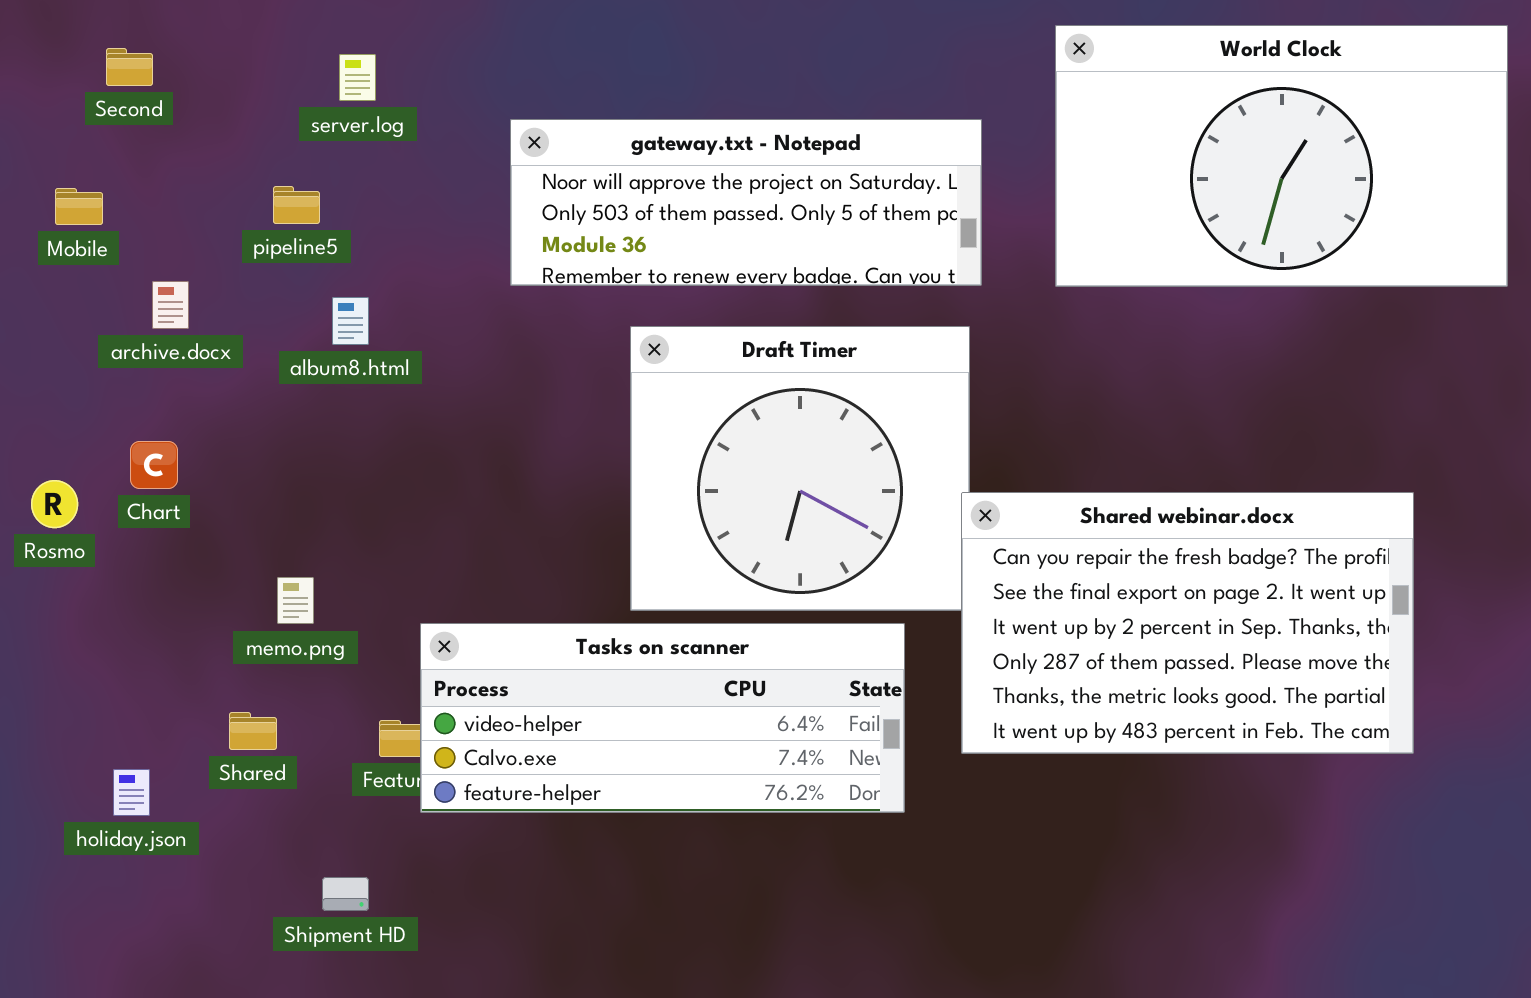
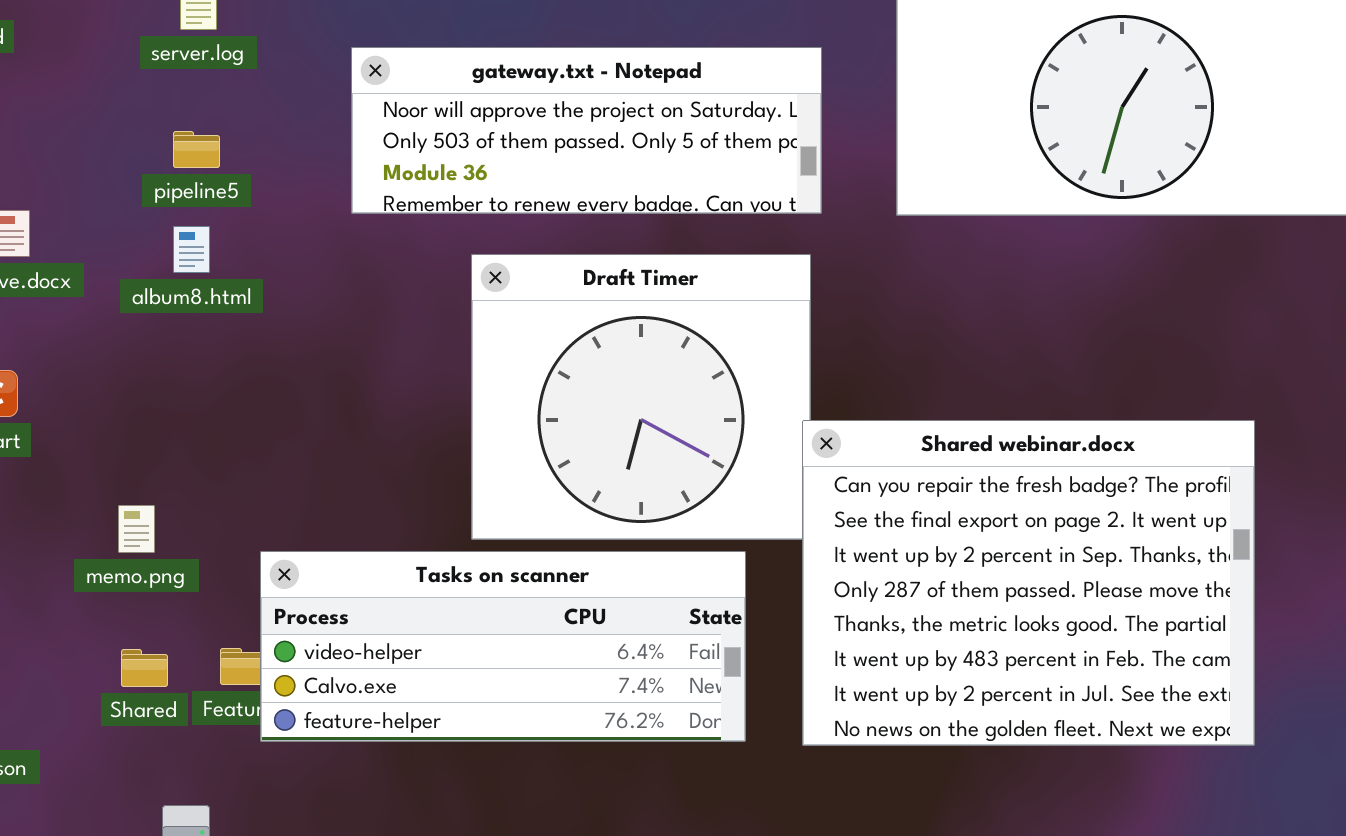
pipeline5: [273,186,320,224] -> [173,131,220,168], moved
Shared webinar.docx: [961,492,1414,754] -> [802,420,1255,746], resized
Shared: [229,712,277,750] -> [121,649,168,687], moved

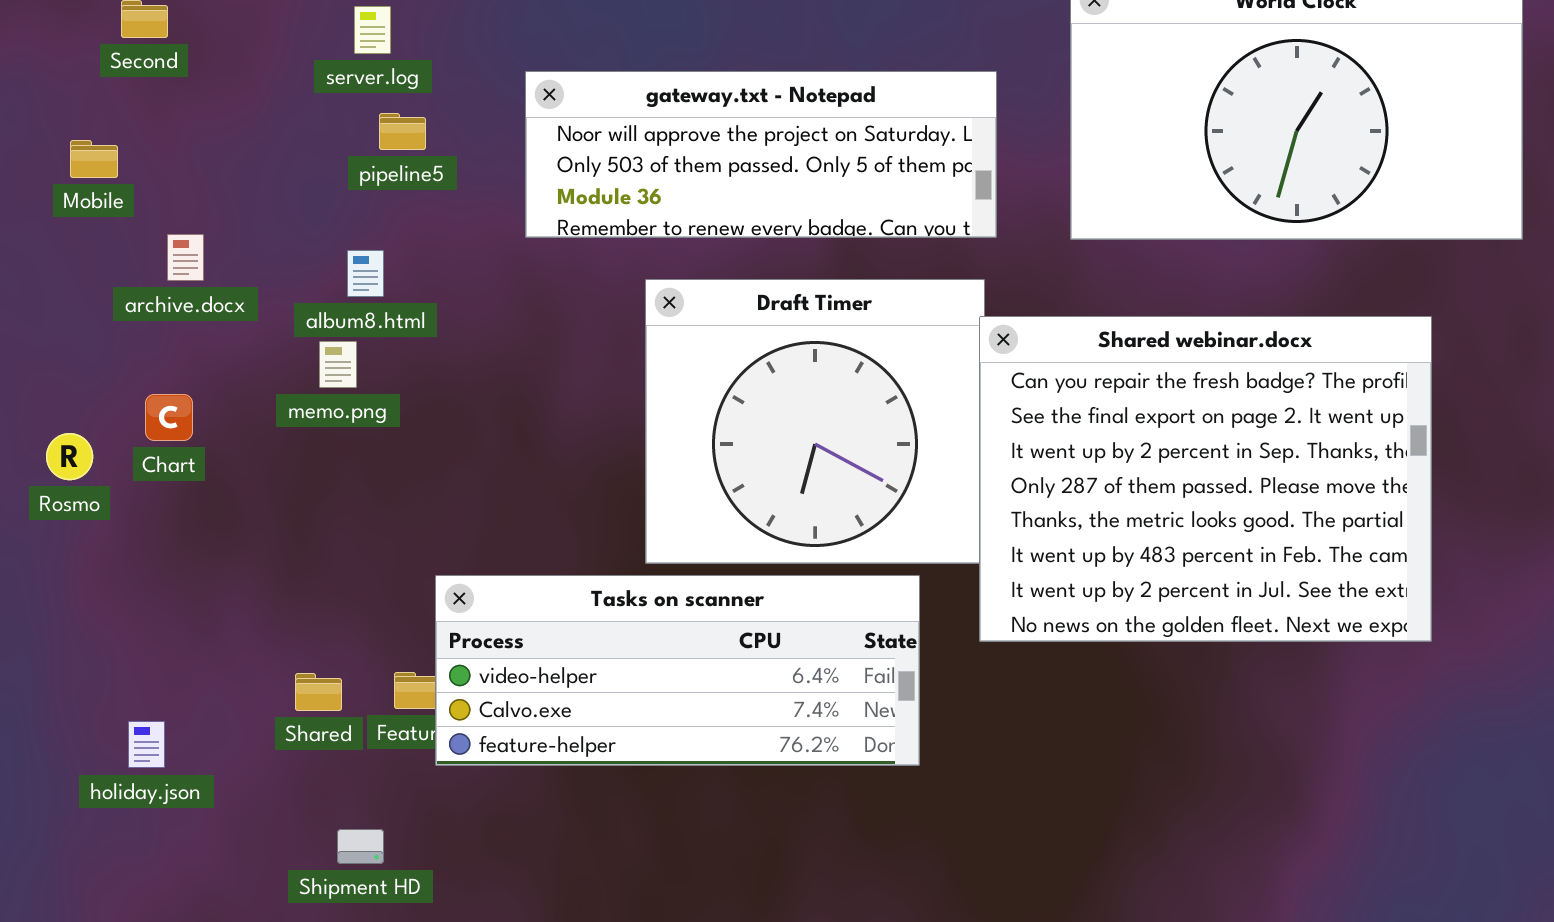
pipeline5: [173,131,220,168] -> [379,113,426,150], moved
Shared webinar.docx: [802,420,1255,746] -> [979,316,1432,642], moved
memo.png: [118,505,155,553] -> [319,341,357,388], moved

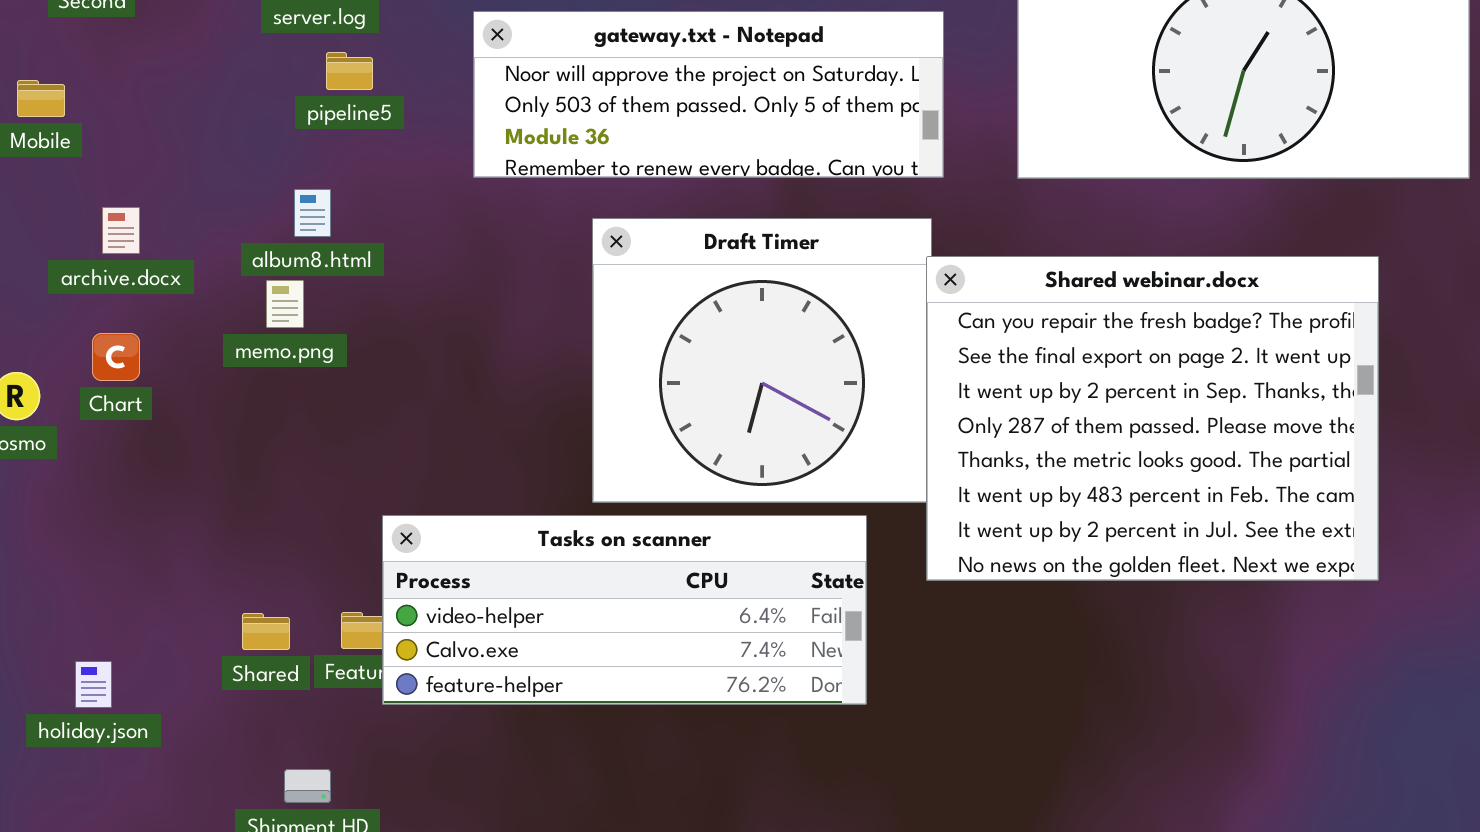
archive.docx: [167,234,204,281] -> [102,207,140,254], moved

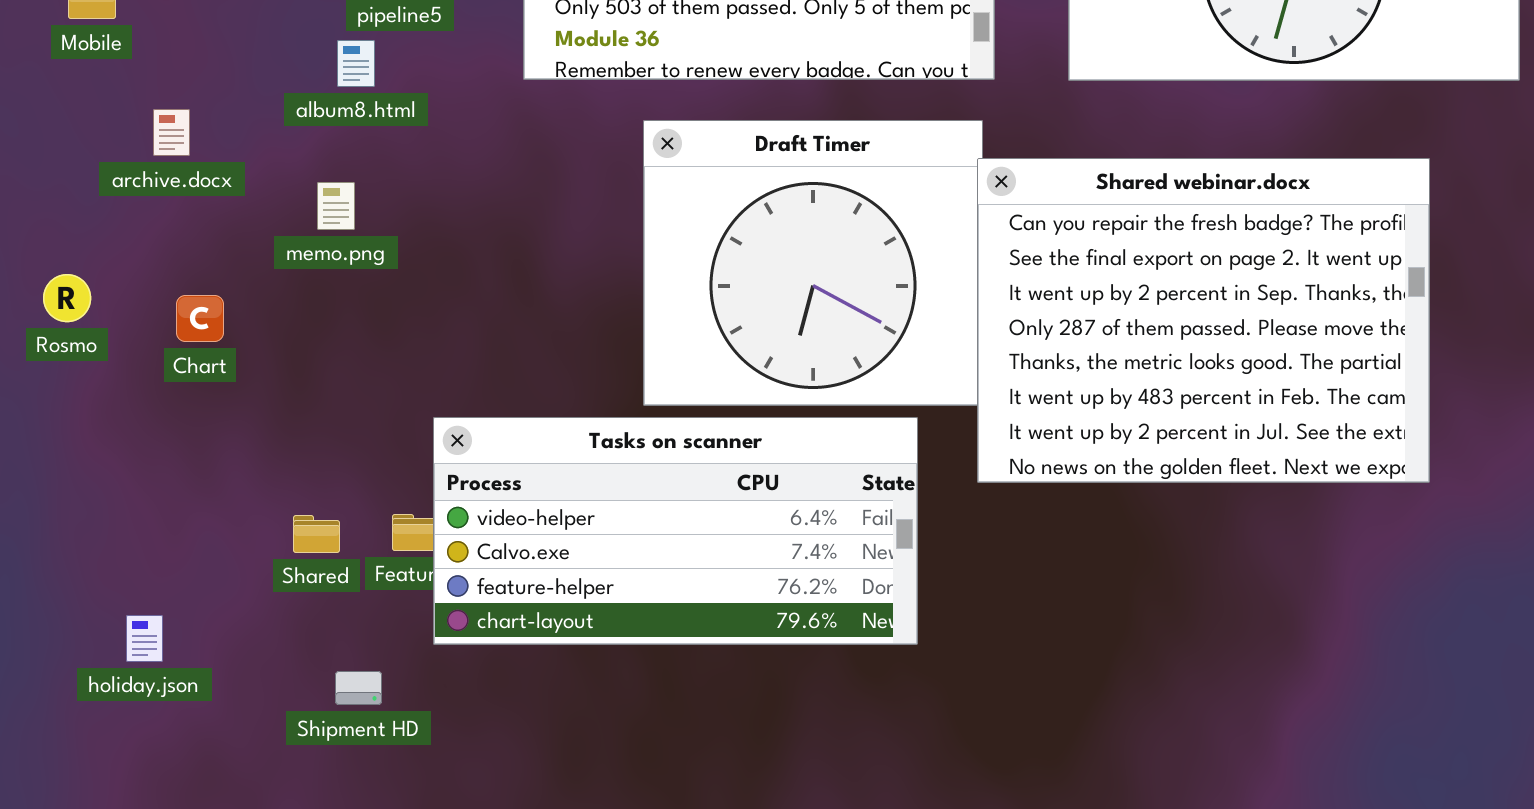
album8.html: [294,189,331,237] -> [337,40,375,87], moved
Chart: [92,333,140,381] -> [176,295,224,342], moved
Tasks on scanner: [382,515,867,705] -> [433,417,918,645], resized
holiday.json: [75,661,112,708] -> [126,615,163,662], moved

